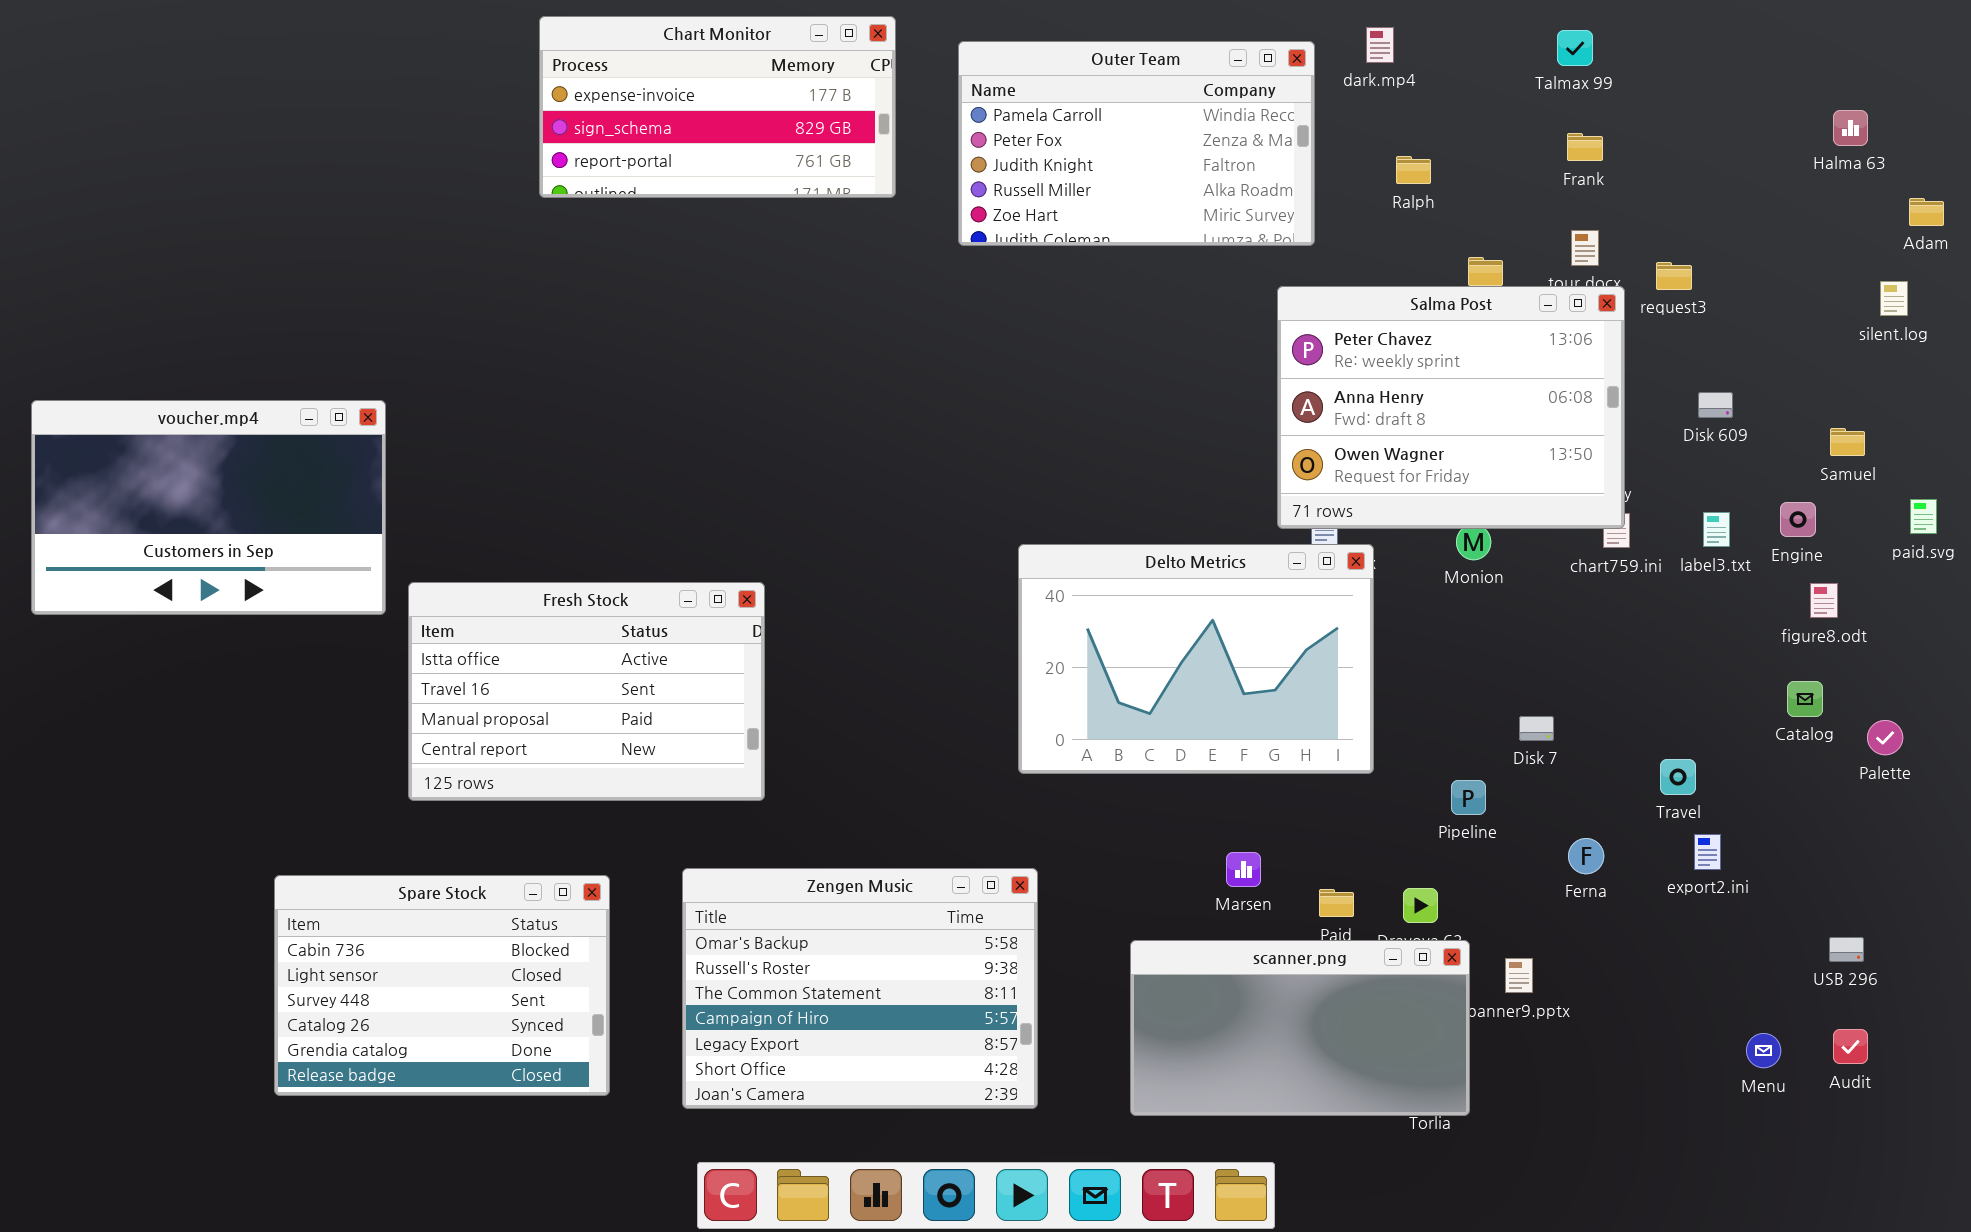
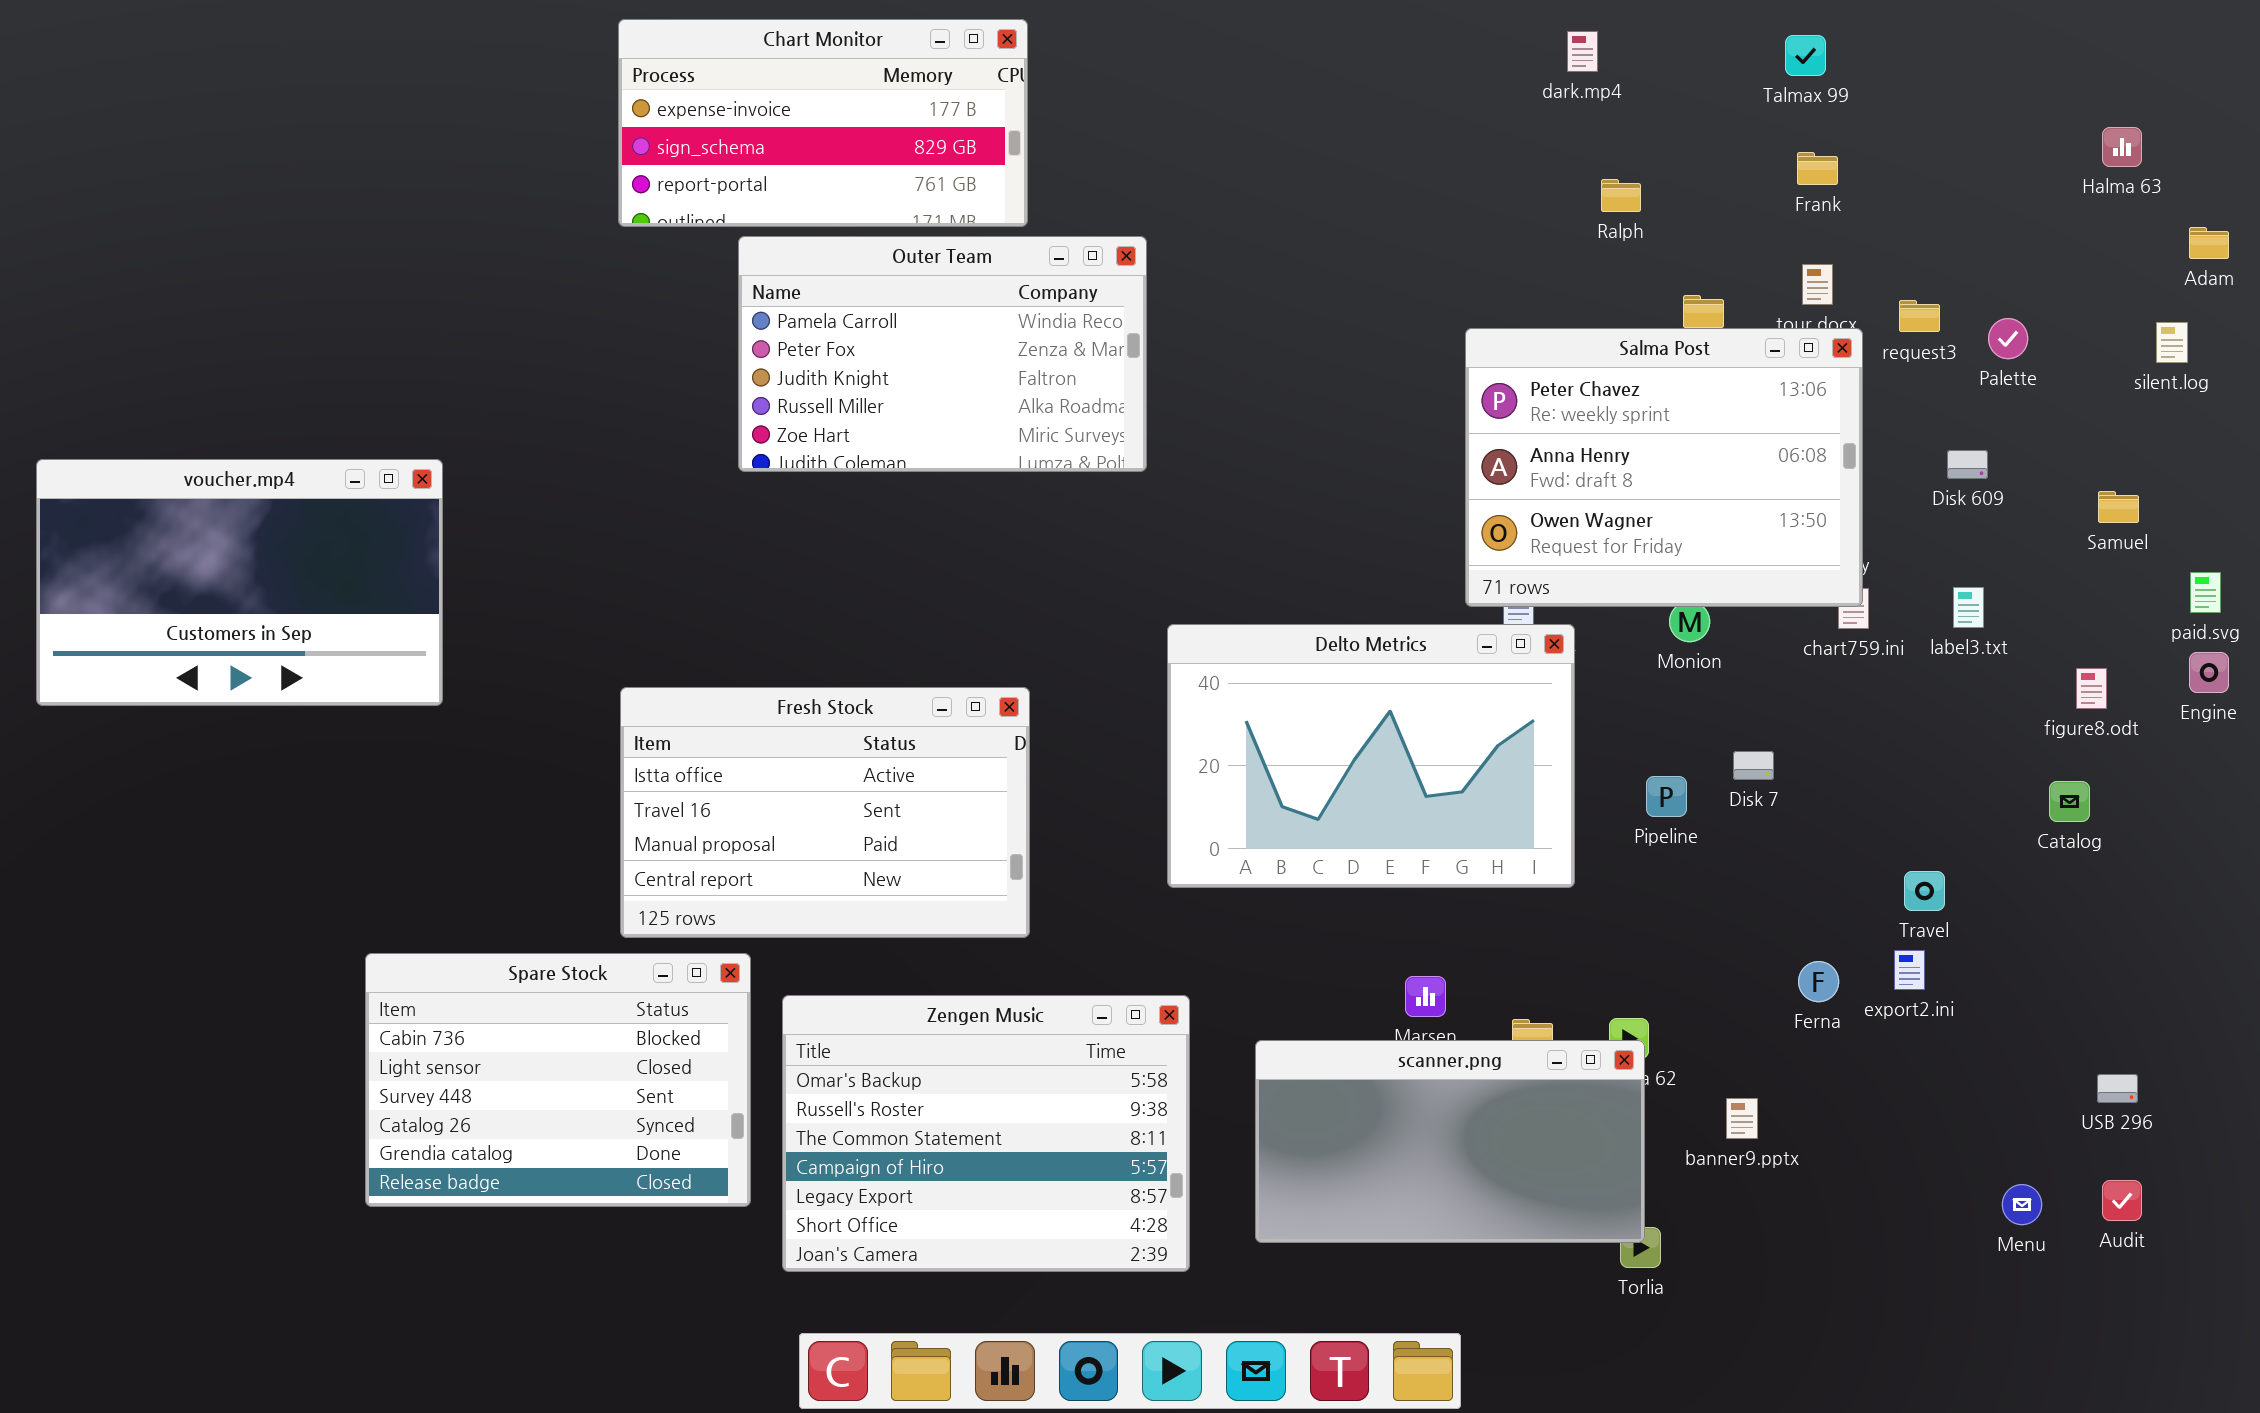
Outer Team: [958,41,1315,246] -> [738,236,1147,472], moved
Engine: [1780,502,1816,537] -> [2189,652,2229,693], moved
Fresh Stock: [408,582,765,801] -> [620,687,1030,938], moved
Disk 7: [1519,716,1554,741] -> [1733,751,1774,780], moved
Palette: [1867,720,1903,755] -> [1988,318,2028,359], moved
Pipeline: [1451,780,1486,815] -> [1646,776,1687,817], moved
export2.ini: [1694,834,1721,870] -> [1894,950,1925,990], moved
Spare Stock: [274,875,610,1096] -> [365,953,751,1207], moved
scanner.png: [1130,940,1470,1116] -> [1255,1040,1645,1243], moved

